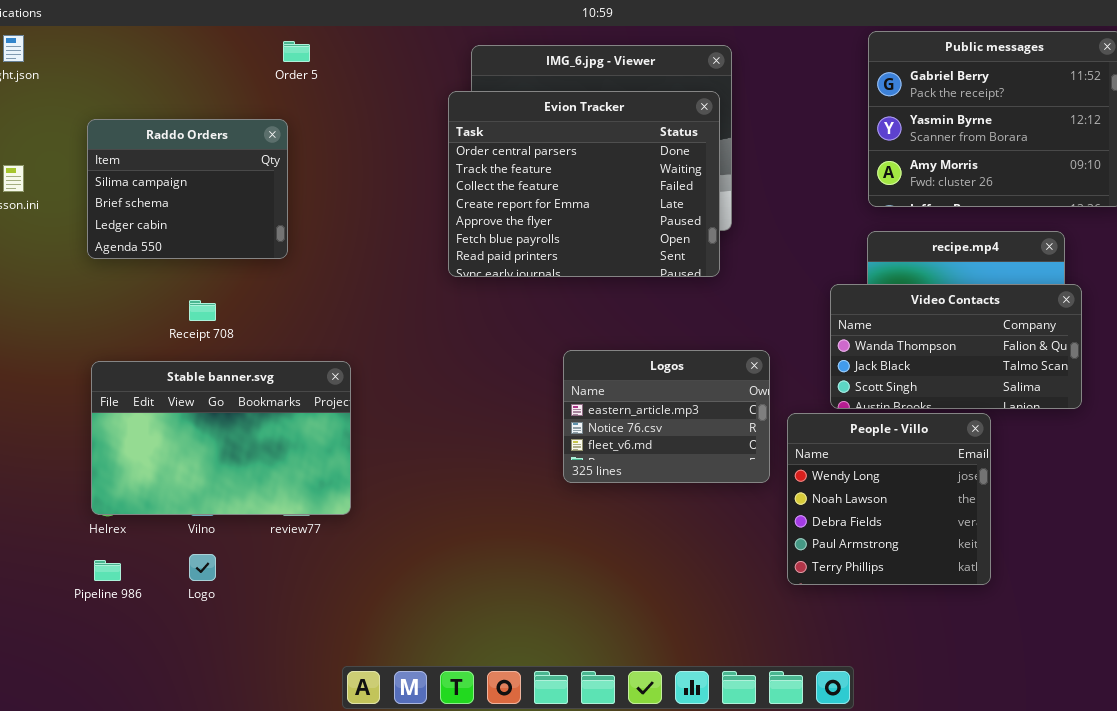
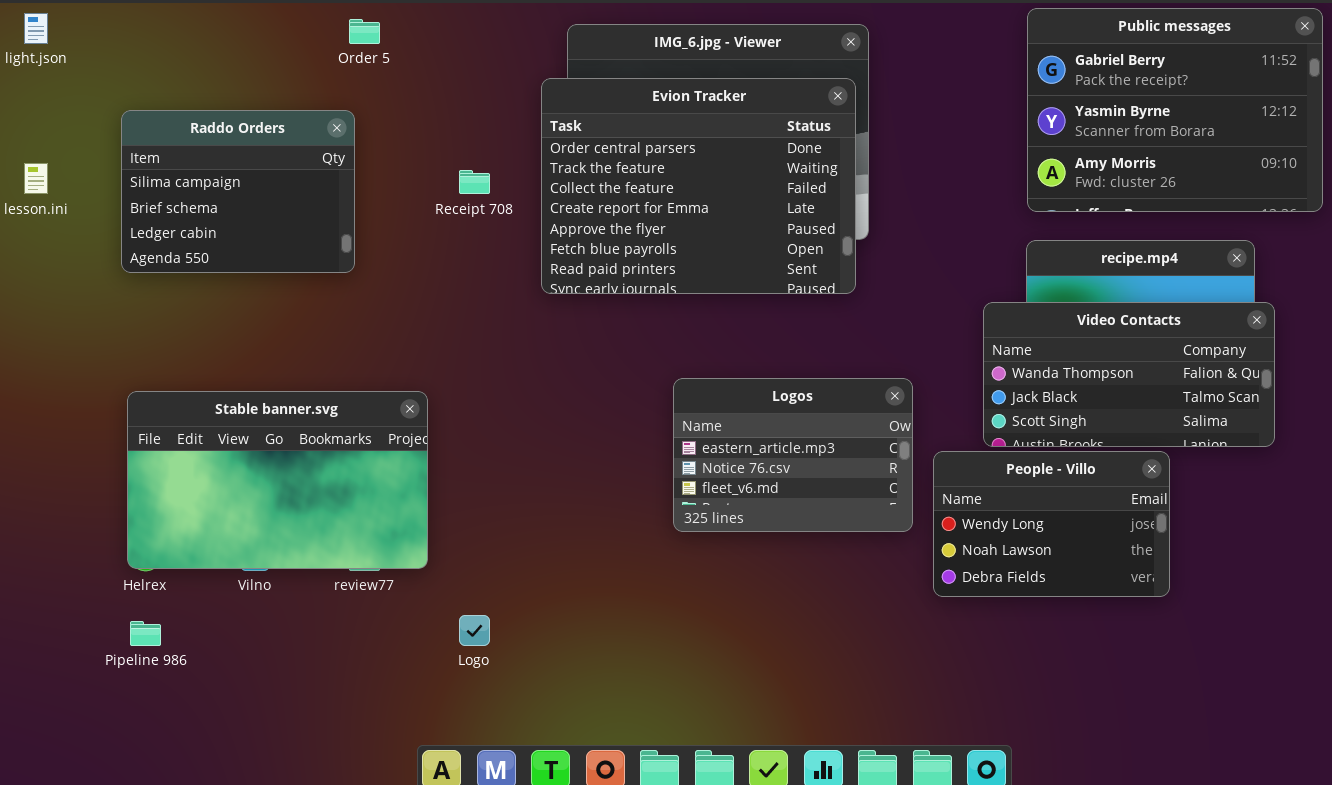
Receipt 708: [189,300,216,321] -> [459,170,490,194], moved
People - Villo: [787,413,991,585] -> [933,451,1170,597], resized
Logo: [189,554,216,581] -> [459,615,490,646], moved

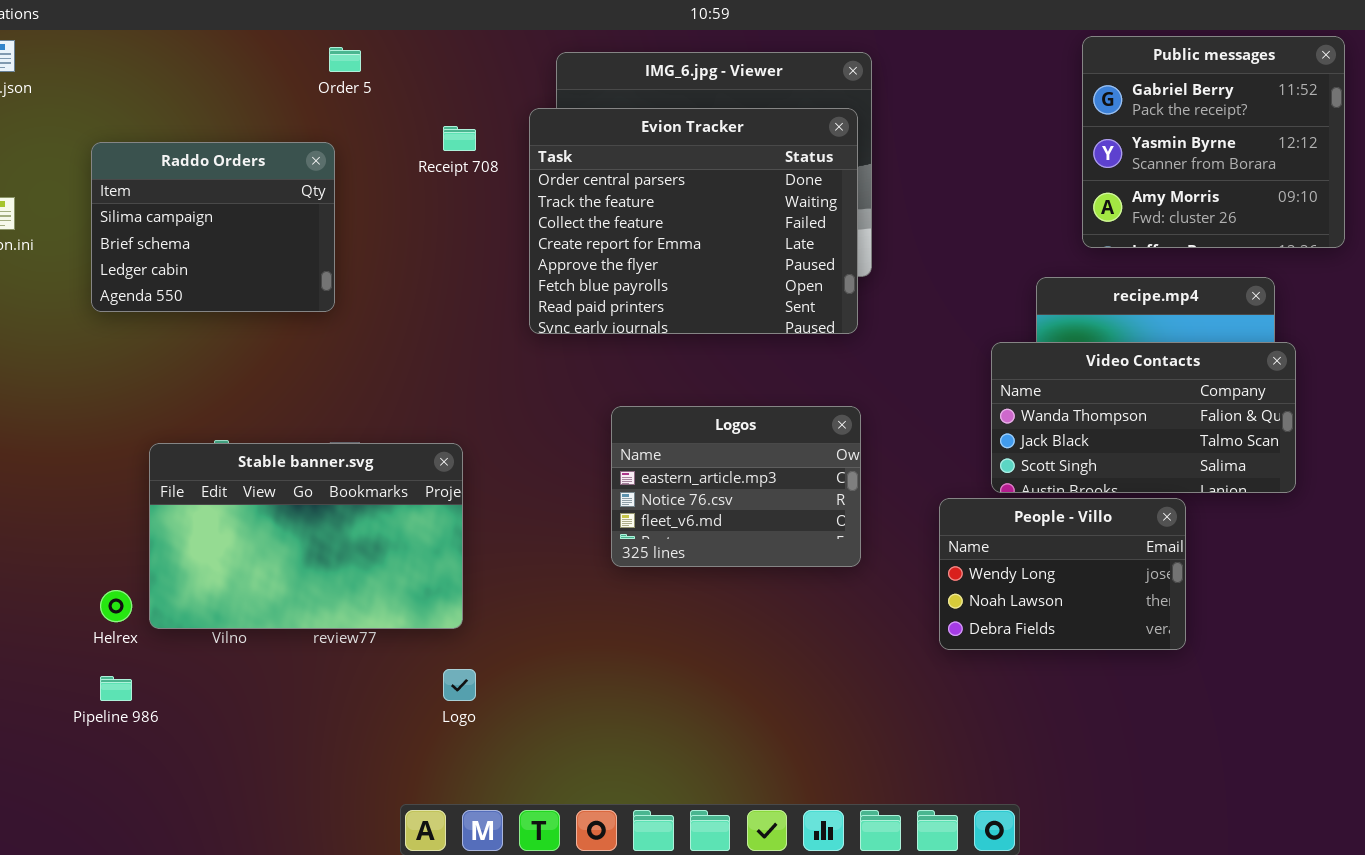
Public messages: [1027,8,1323,212] -> [1082,36,1345,248], resized
Receipt 708: [459,170,490,194] -> [443,126,476,151], moved
Logos: [673,378,913,532] -> [611,406,861,567], moved
Stable banner.svg: [127,391,428,569] -> [149,443,463,629], moved

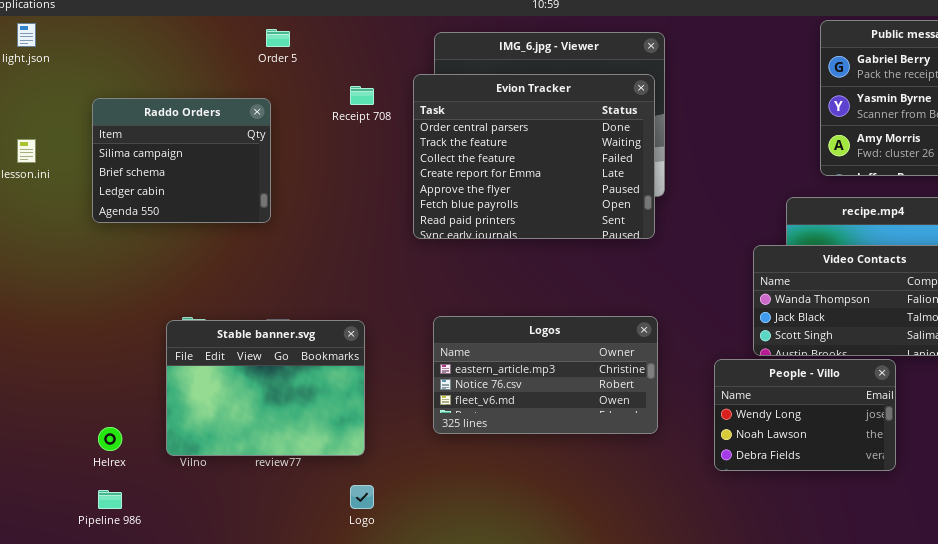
Logos: [611,406,861,567] -> [433,316,658,434], moved, resized
Stable banner.svg: [149,443,463,629] -> [166,320,365,456], resized

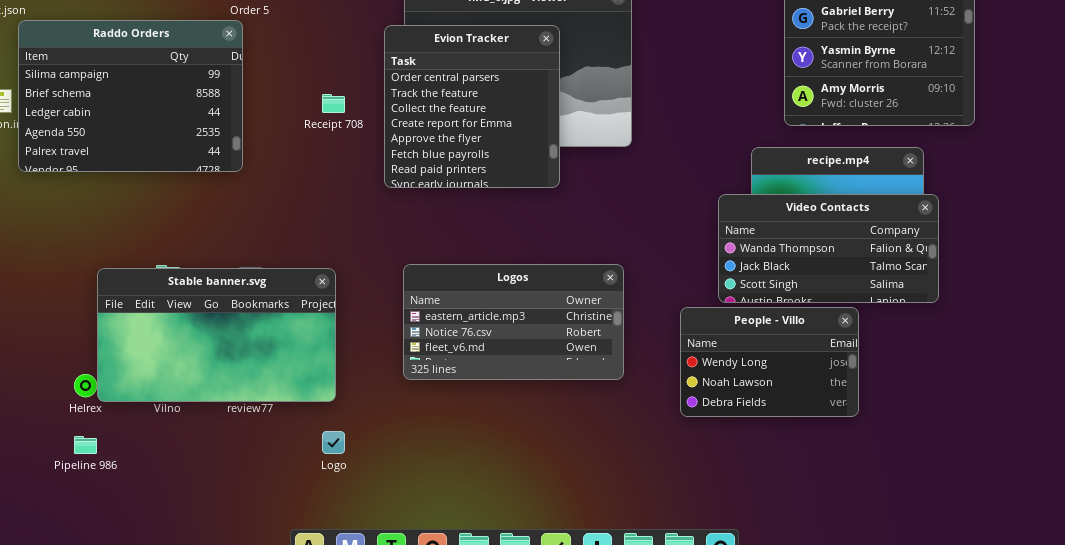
Evion Tracker: [413,74,655,239] -> [384,25,560,188], resized
Receipt 708: [350,86,374,105] -> [322,94,345,113], moved
Raddo Orders: [92,98,271,223] -> [18,20,243,172], resized
Stable banner.svg: [166,320,365,456] -> [97,268,336,402], resized

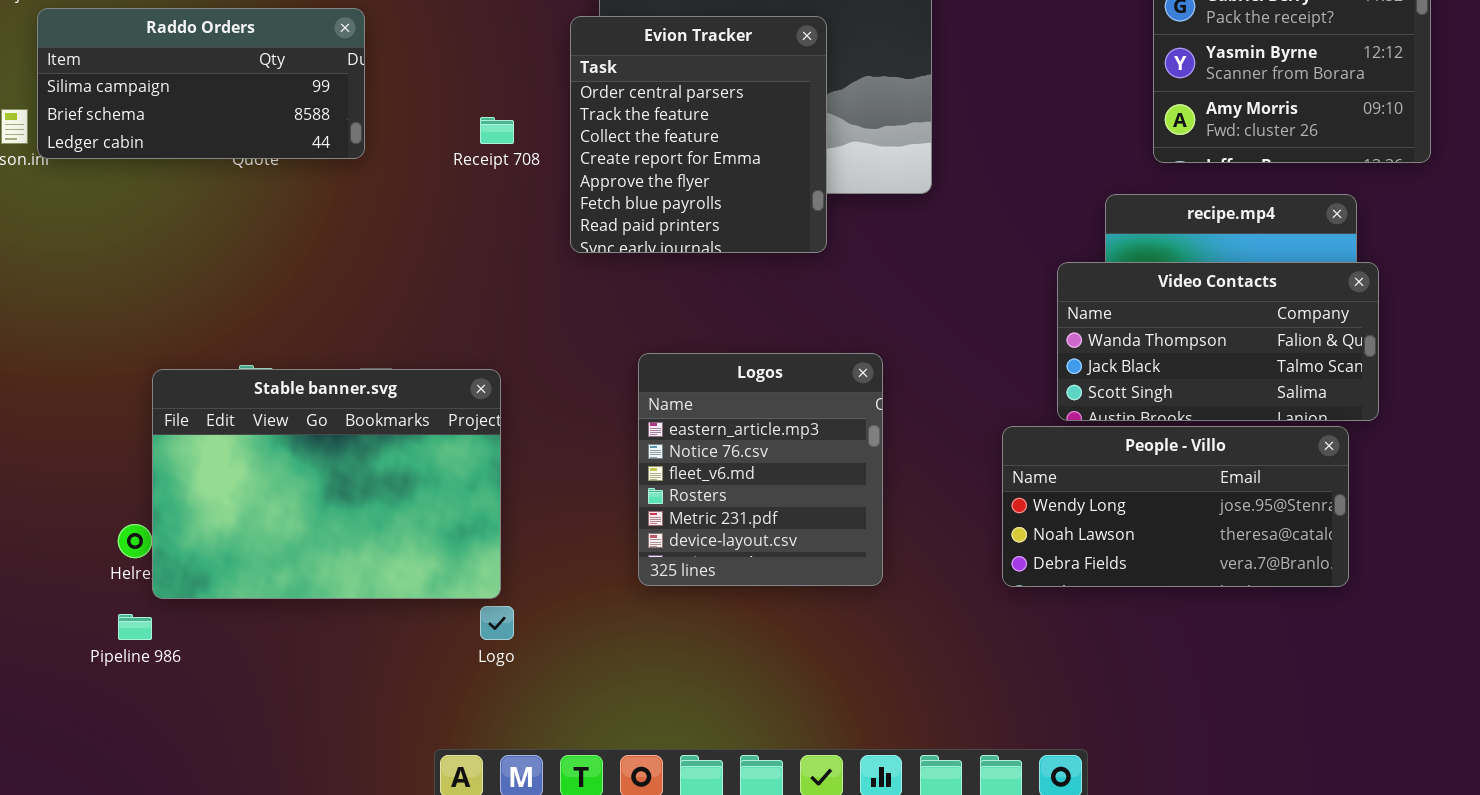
Raddo Orders: [18,20,243,172] -> [37,8,365,159], resized
Logos: [403,264,624,380] -> [638,353,883,586], moved, resized
Stable banner.svg: [97,268,336,402] -> [152,369,501,599], resized
People - Villo: [680,307,859,417] -> [1002,426,1349,587], resized

